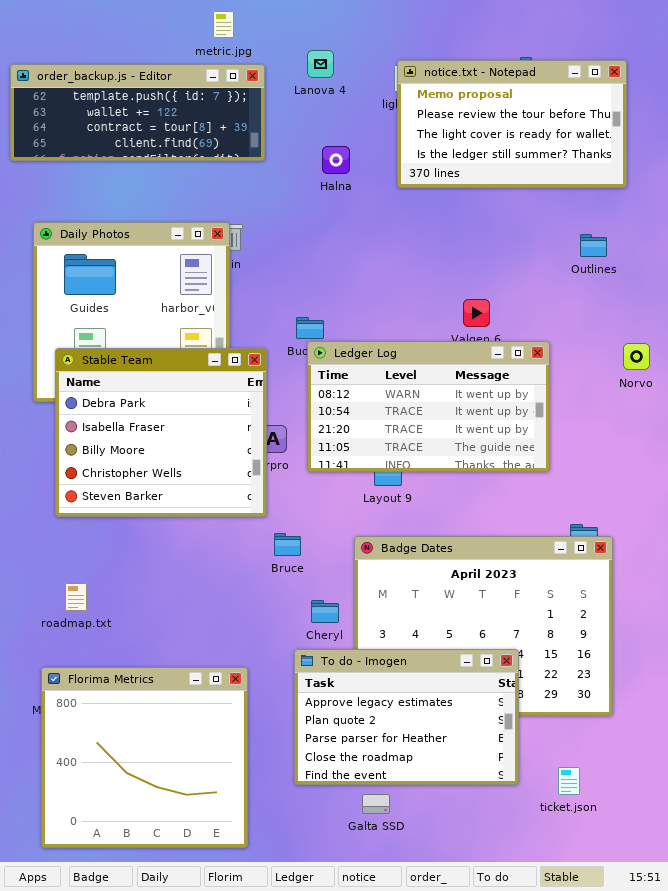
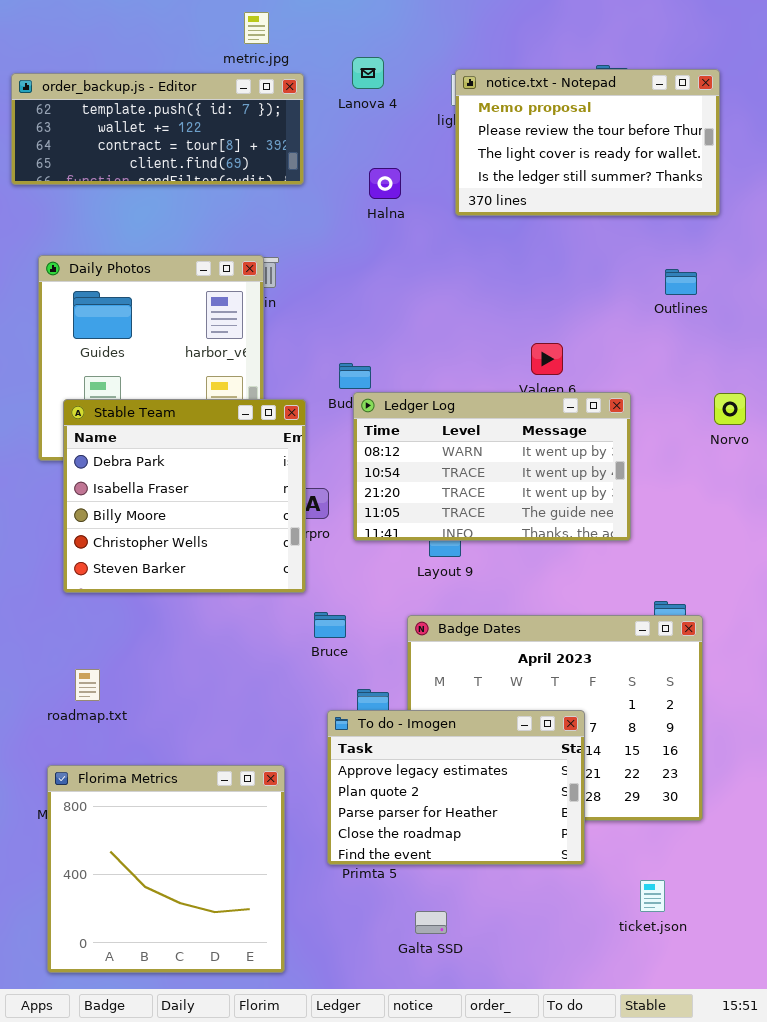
To do - Imogen: [294,649,519,785] -> [327,710,585,865], moved

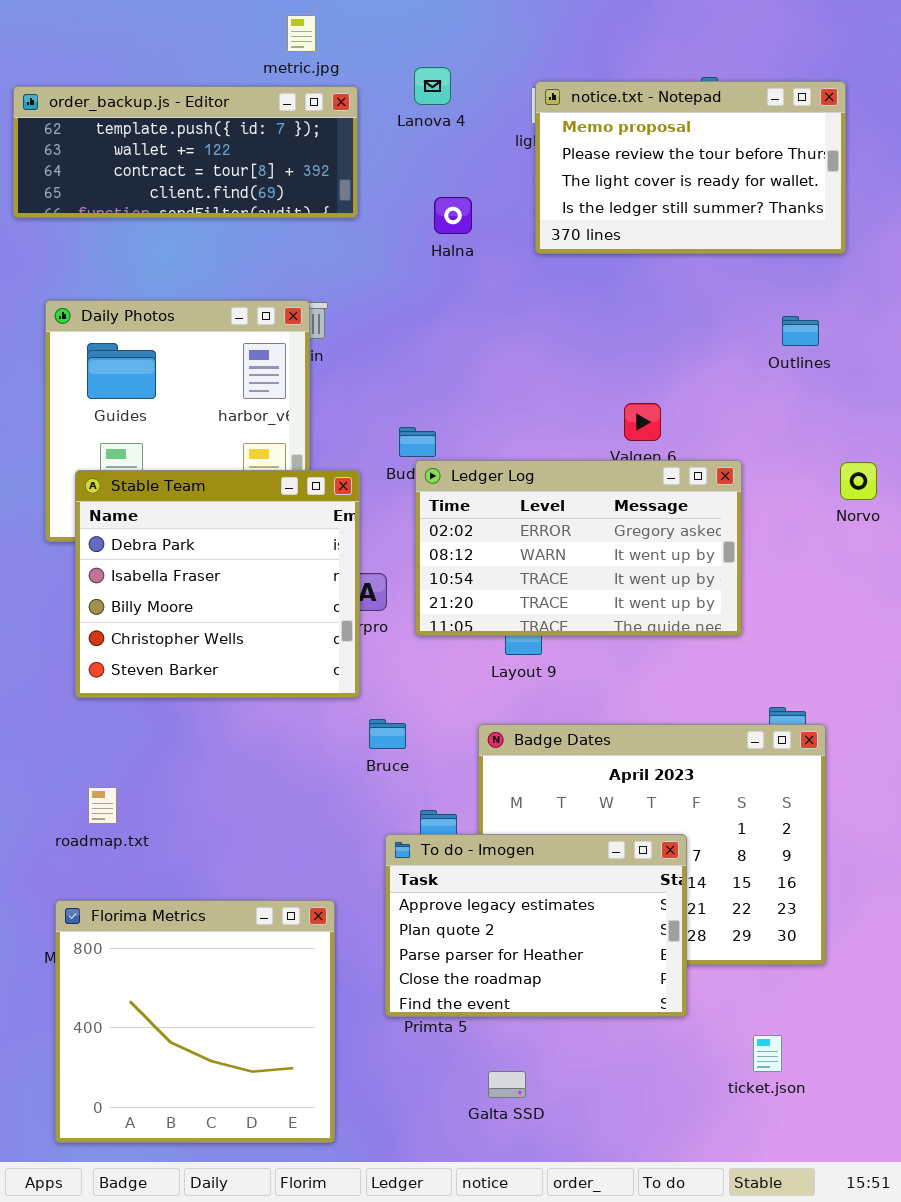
Ledger Log: [353,392,631,541] -> [415,460,742,636], scrolled up 1 row

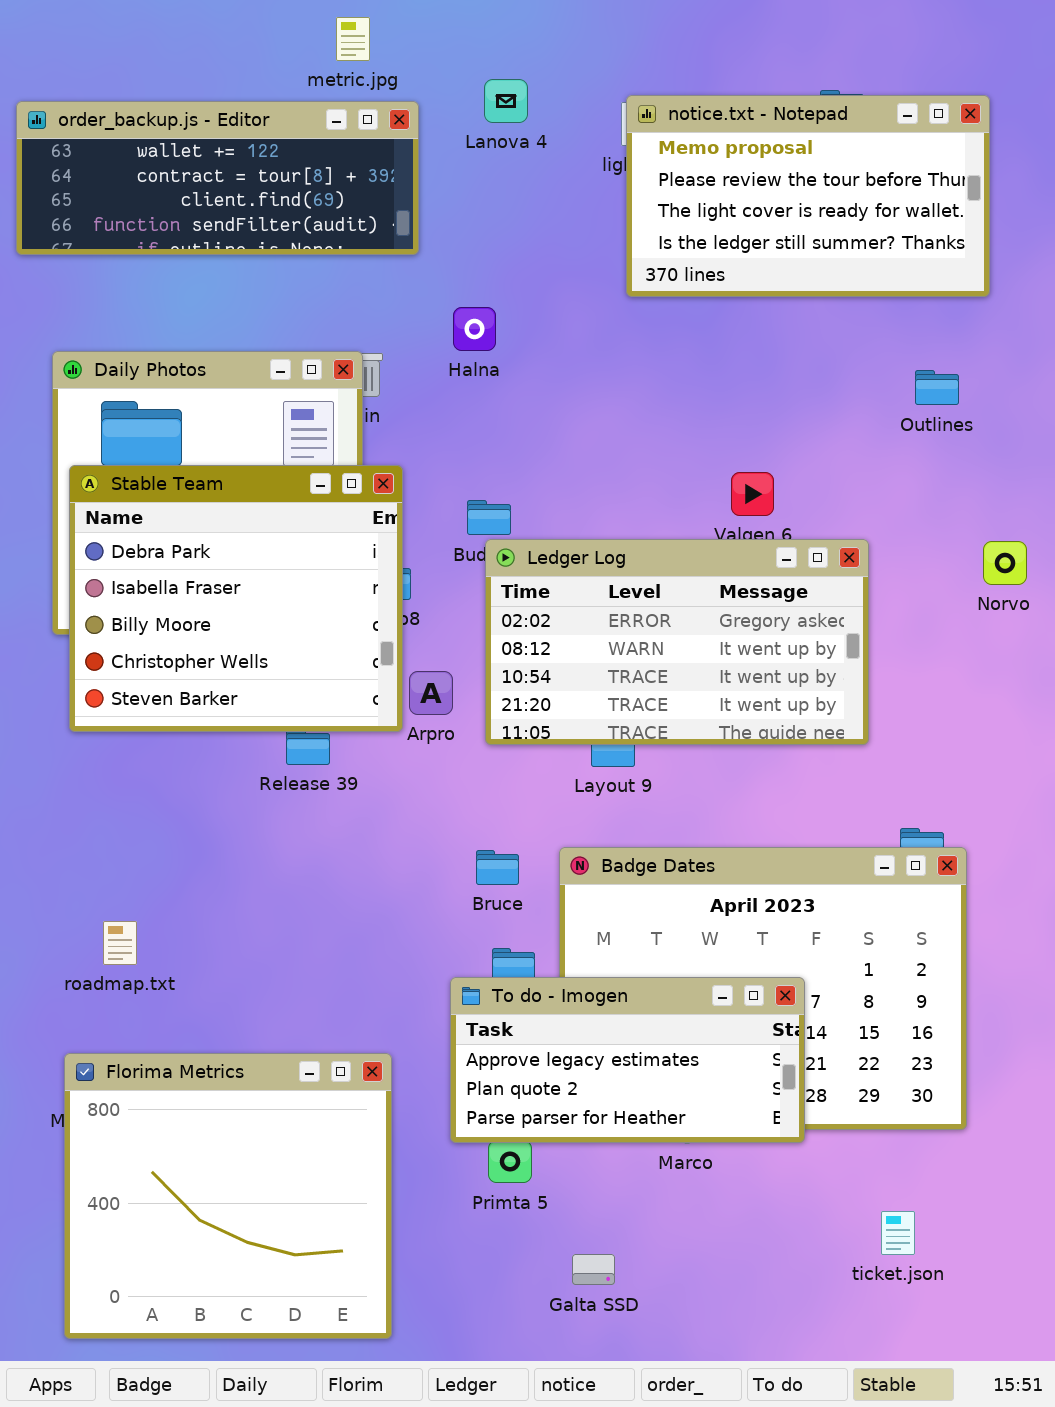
order_backup.js - Editor: [13,86,358,218] -> [16,101,419,255], scrolled down 1 row
Halna: [434,197,472,234] -> [453,307,496,351], moved
Stable Team: [75,470,360,698] -> [69,465,403,732], moved
Bruce: [369,719,406,749] -> [476,850,519,885], moved
To do - Imogen: [385,834,687,1017] -> [450,977,805,1143], resized

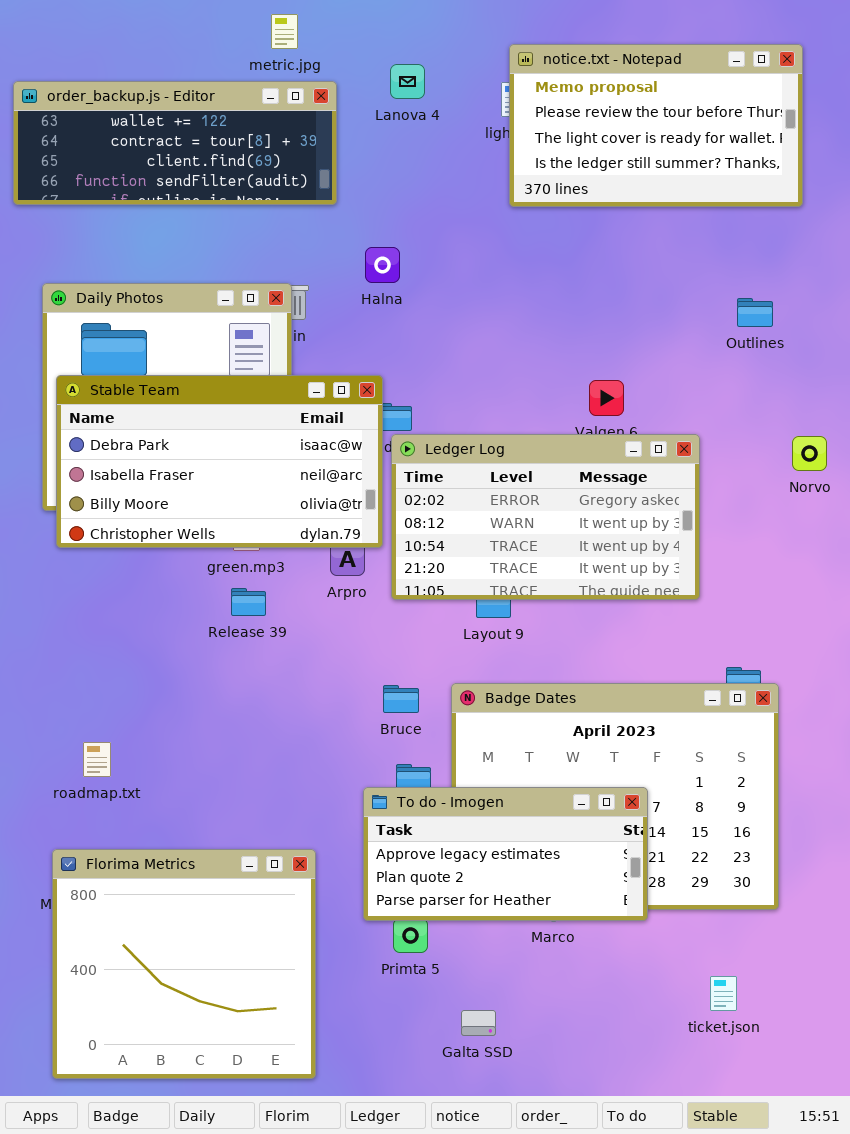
notice.txt - Notepad: [626,95,990,297] -> [509,44,803,207], moved
Stable Team: [69,465,403,732] -> [56,375,383,548], resized

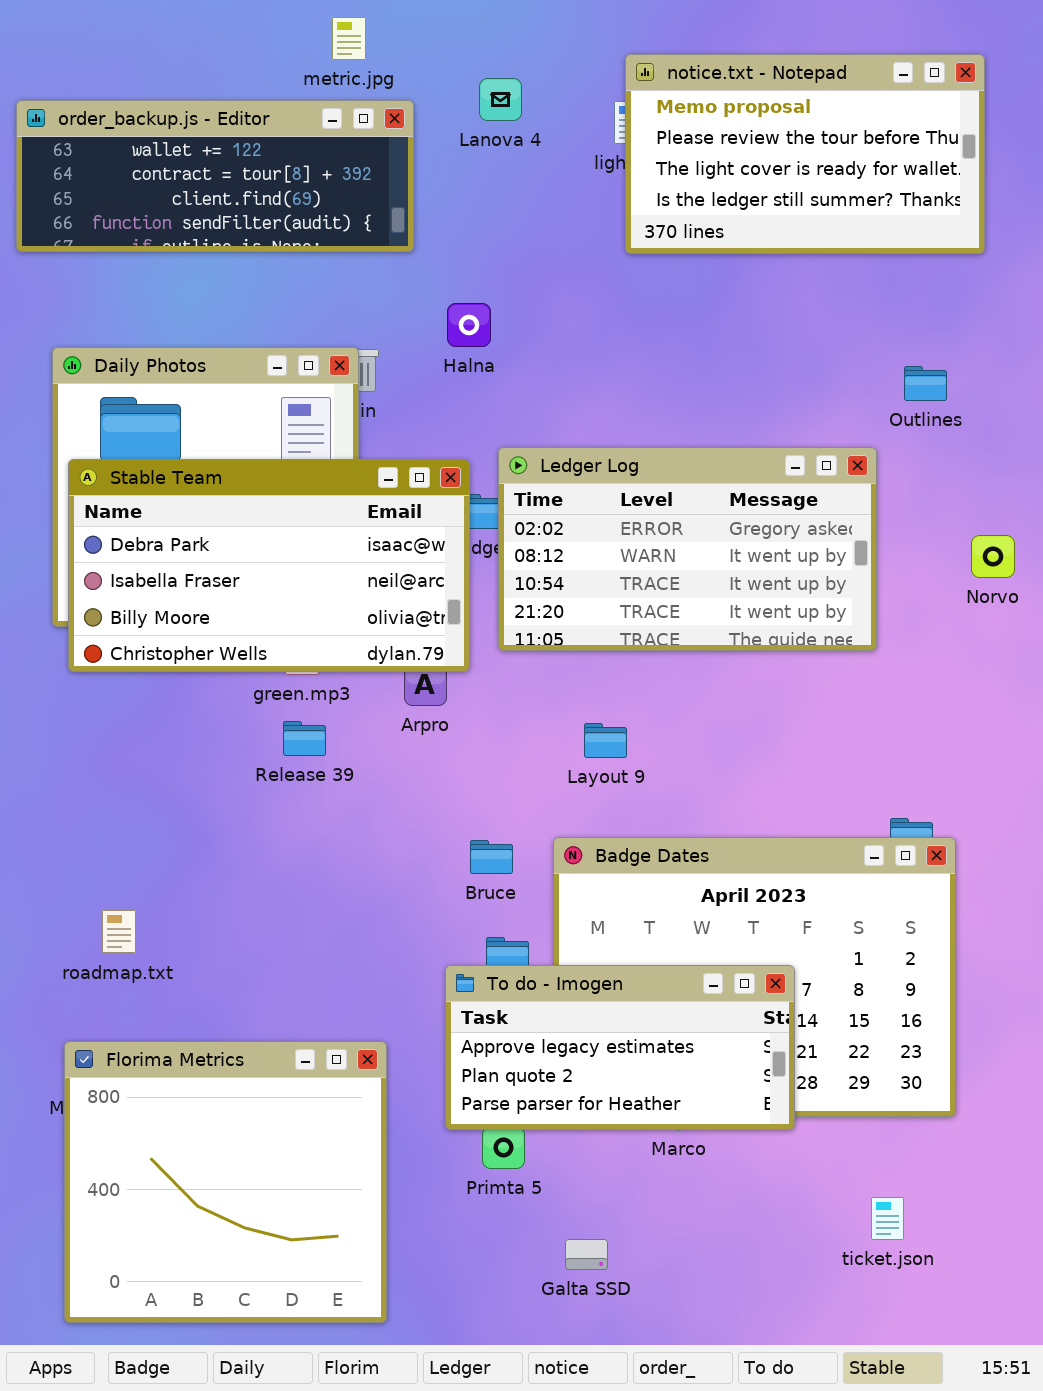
Ledger Log: [391,434,700,600] -> [498,447,877,651], moved

